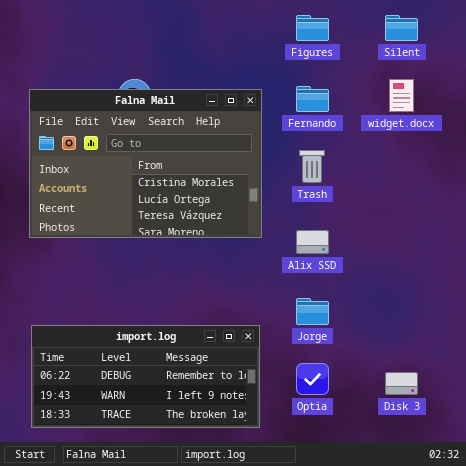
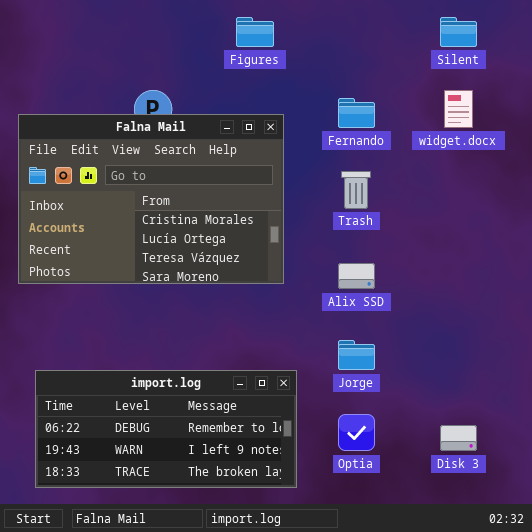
Figures: [296,15,329,41] -> [236,17,274,47], moved
Falna Mail: [29,89,262,238] -> [18,114,284,284], moved

